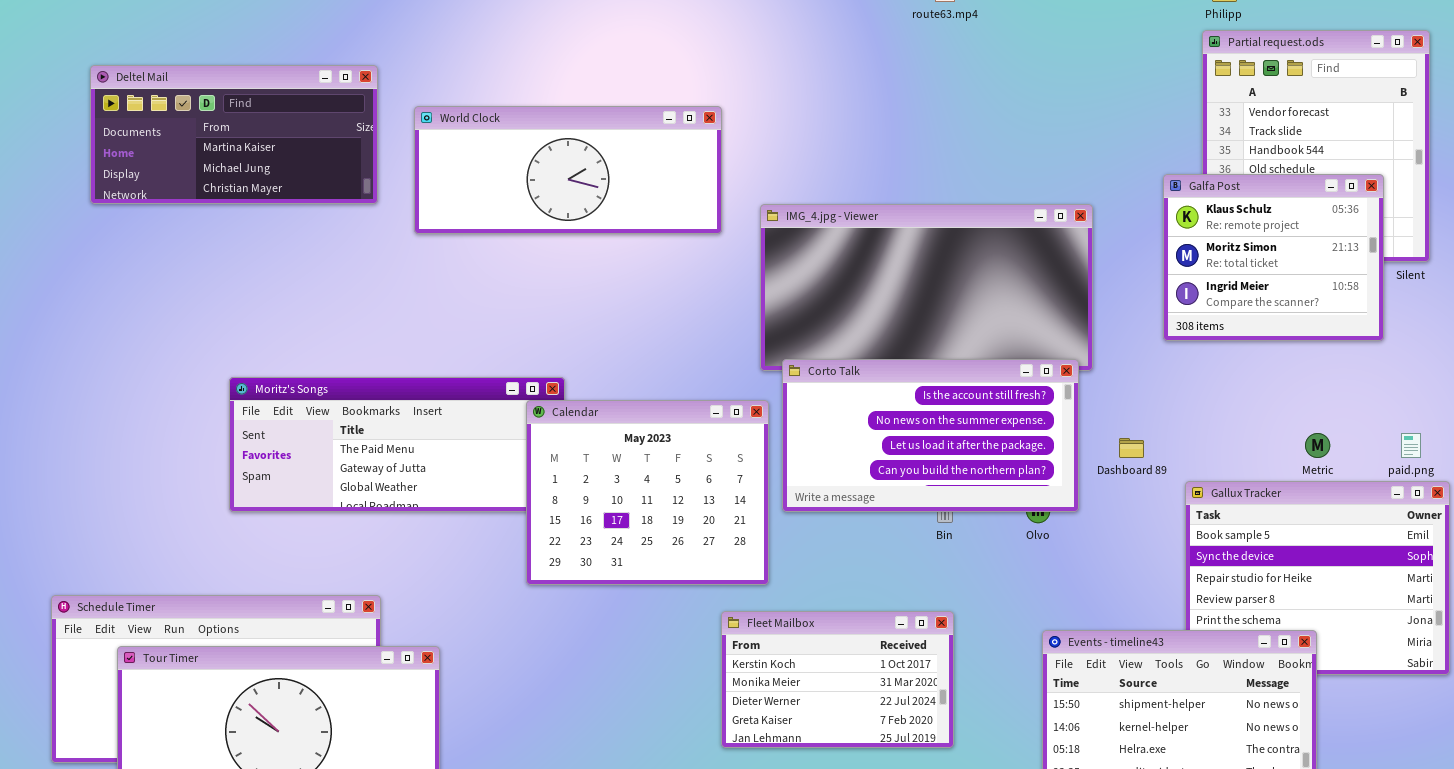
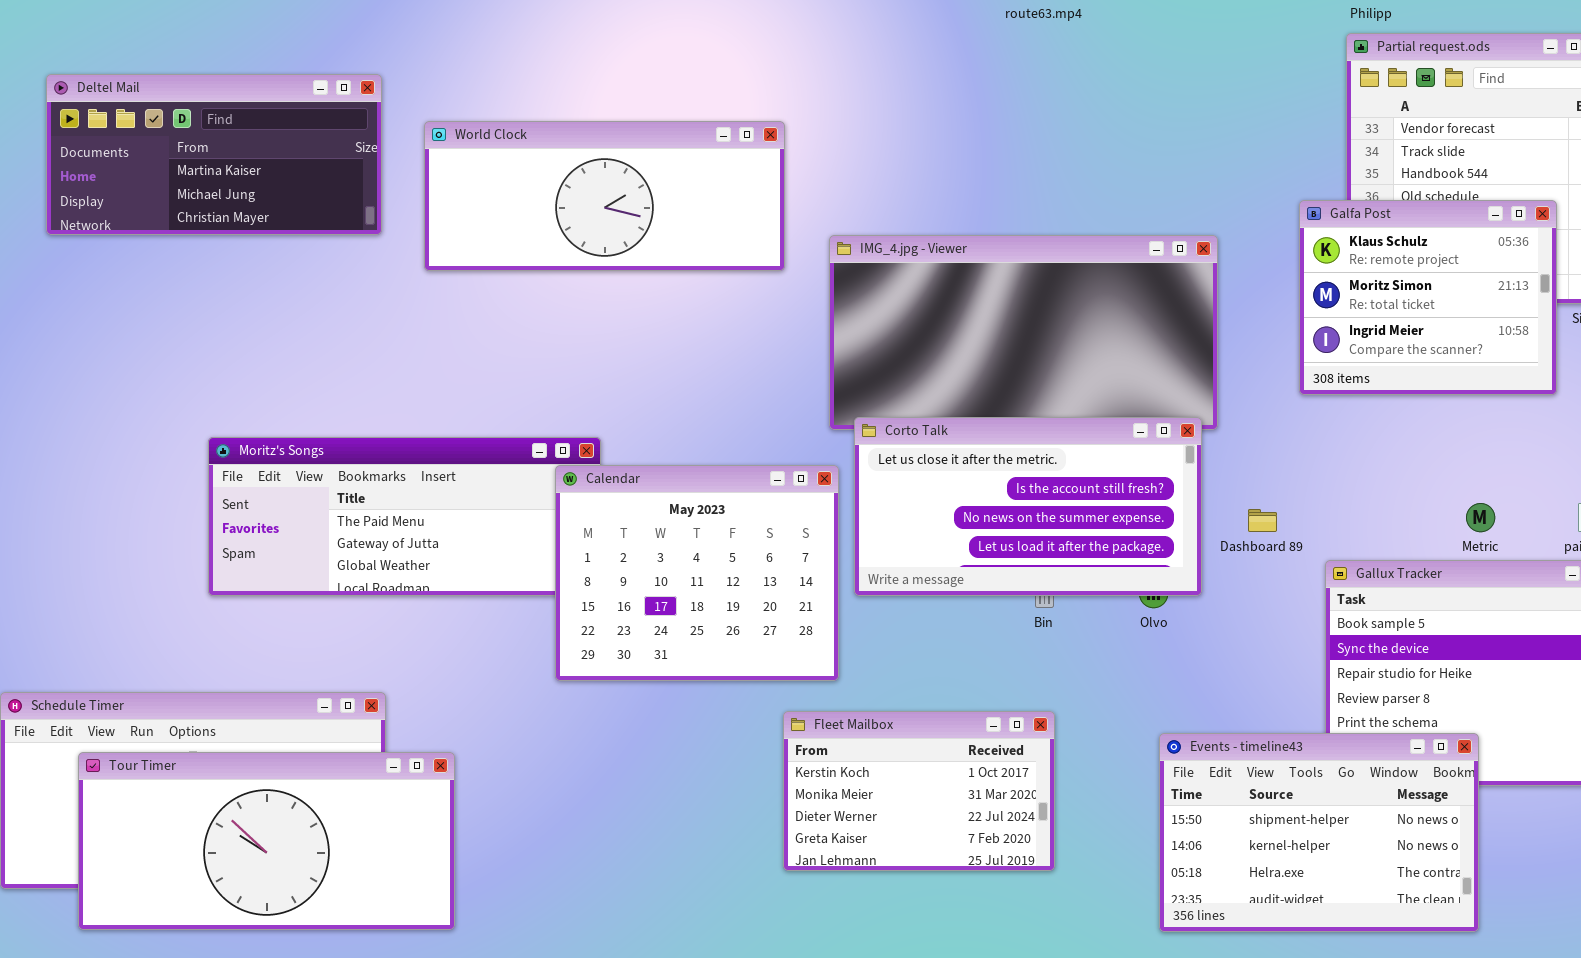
Corto Talk: [782,359,1079,512] -> [854,417,1202,596], scrolled up 1 row

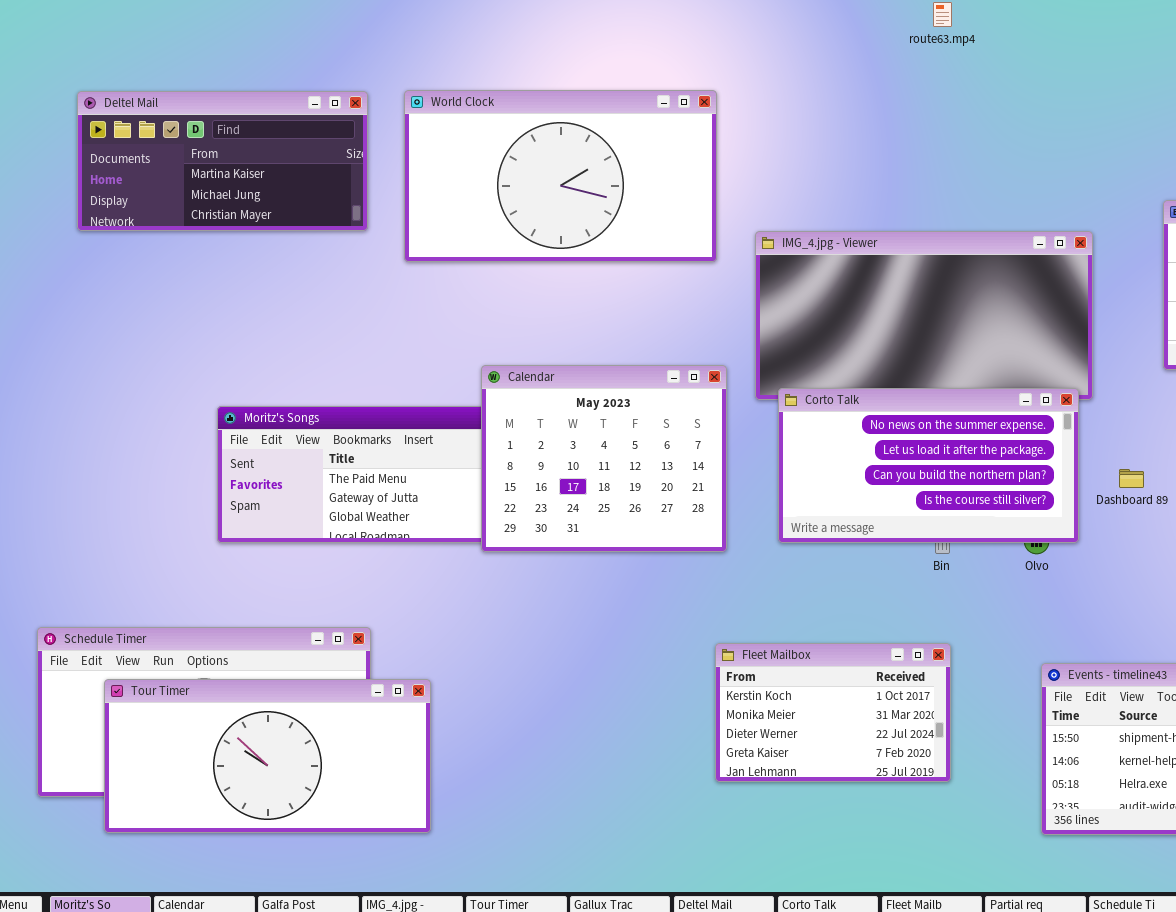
World Clock: [424,121,785,271] -> [404,90,717,262], resized
Corto Talk: [854,417,1202,596] -> [778,388,1079,543], scrolled down 2 rows
Calendar: [555,465,839,681] -> [481,365,727,552], moved

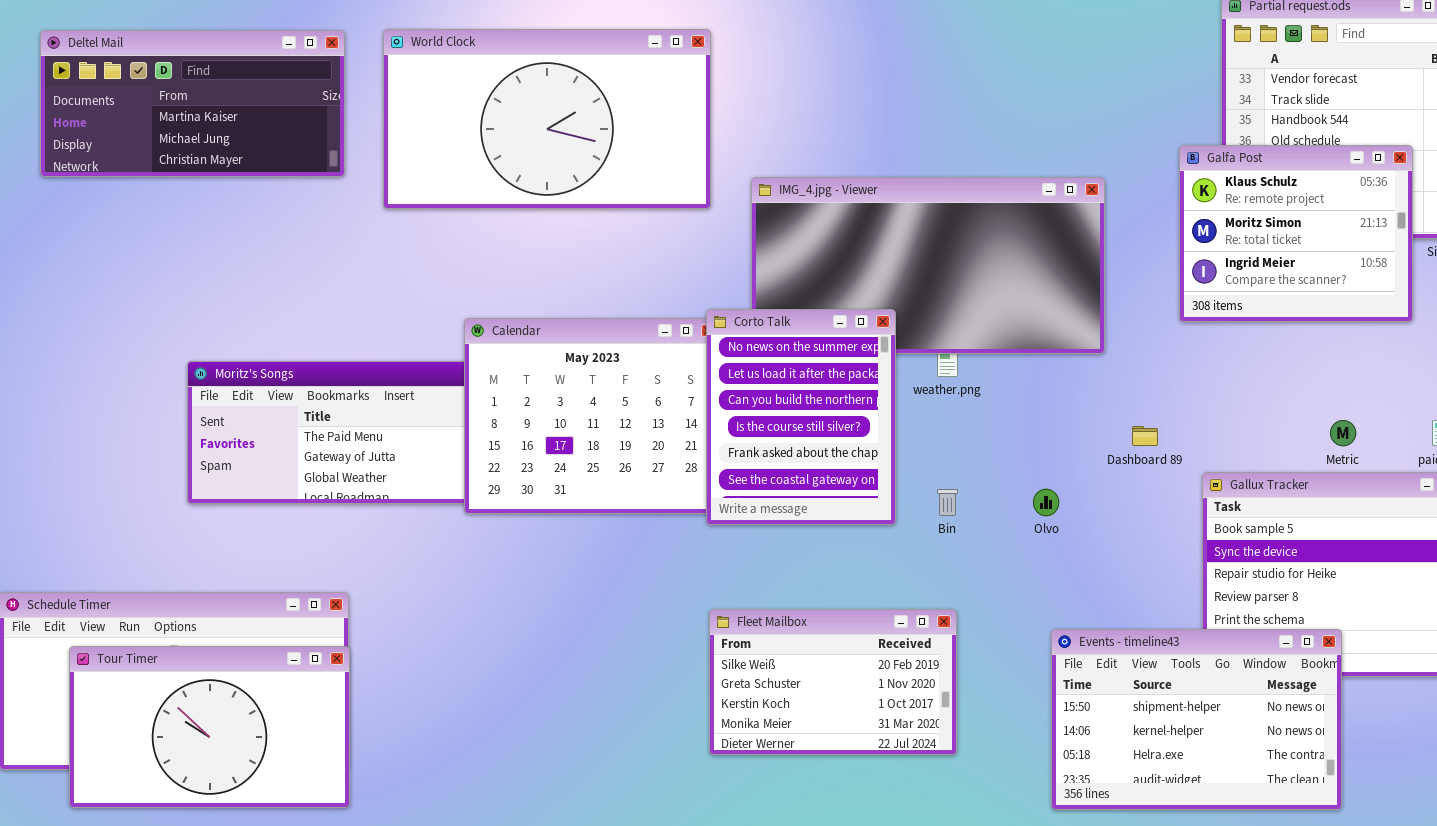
Corto Talk: [778,388,1079,543] -> [706,309,896,525], moved, resized
Fleet Mailbox: [715,643,951,782] -> [709,609,957,755], scrolled up 2 rows
Tour Timer: [104,679,431,833] -> [69,646,350,808], resized

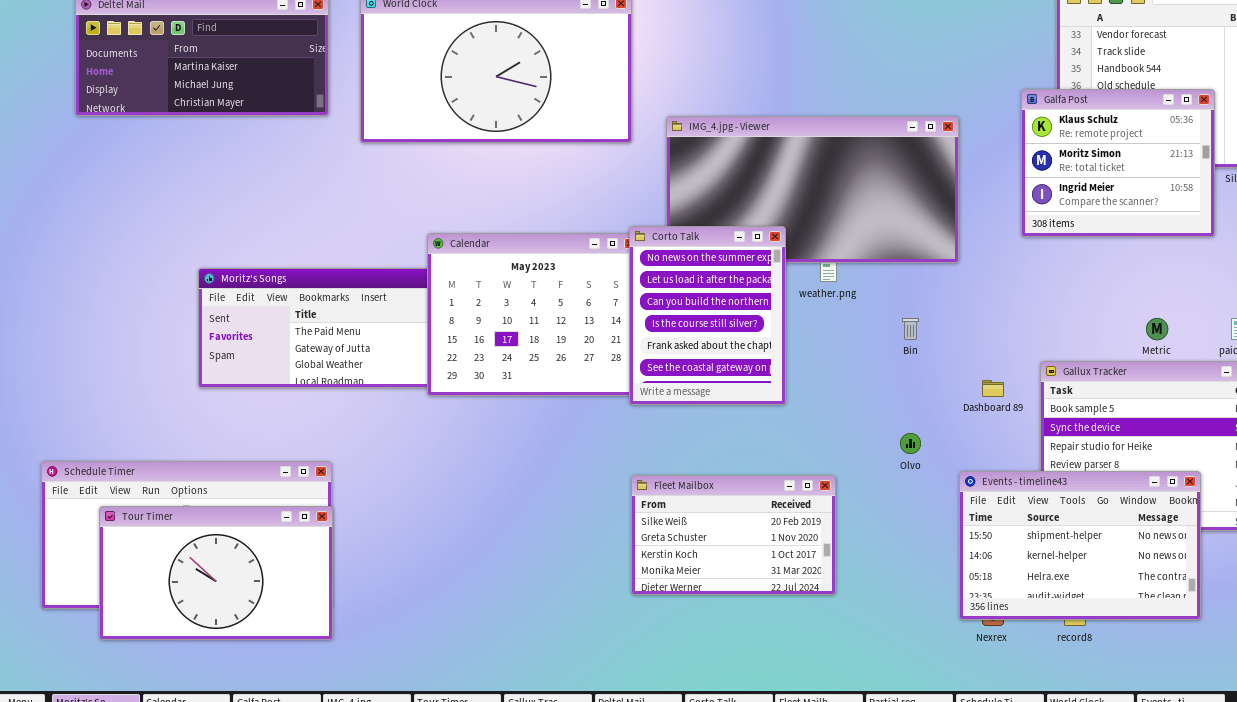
Dashboard 89: [1132,426,1158,446] -> [982,380,1004,397], moved
Bin: [937,489,958,516] -> [902,318,919,340], moved
Olvo: [1033,489,1059,516] -> [900,433,921,454], moved
Events - timeline43: [1051,629,1342,810] -> [959,471,1201,620], moved

